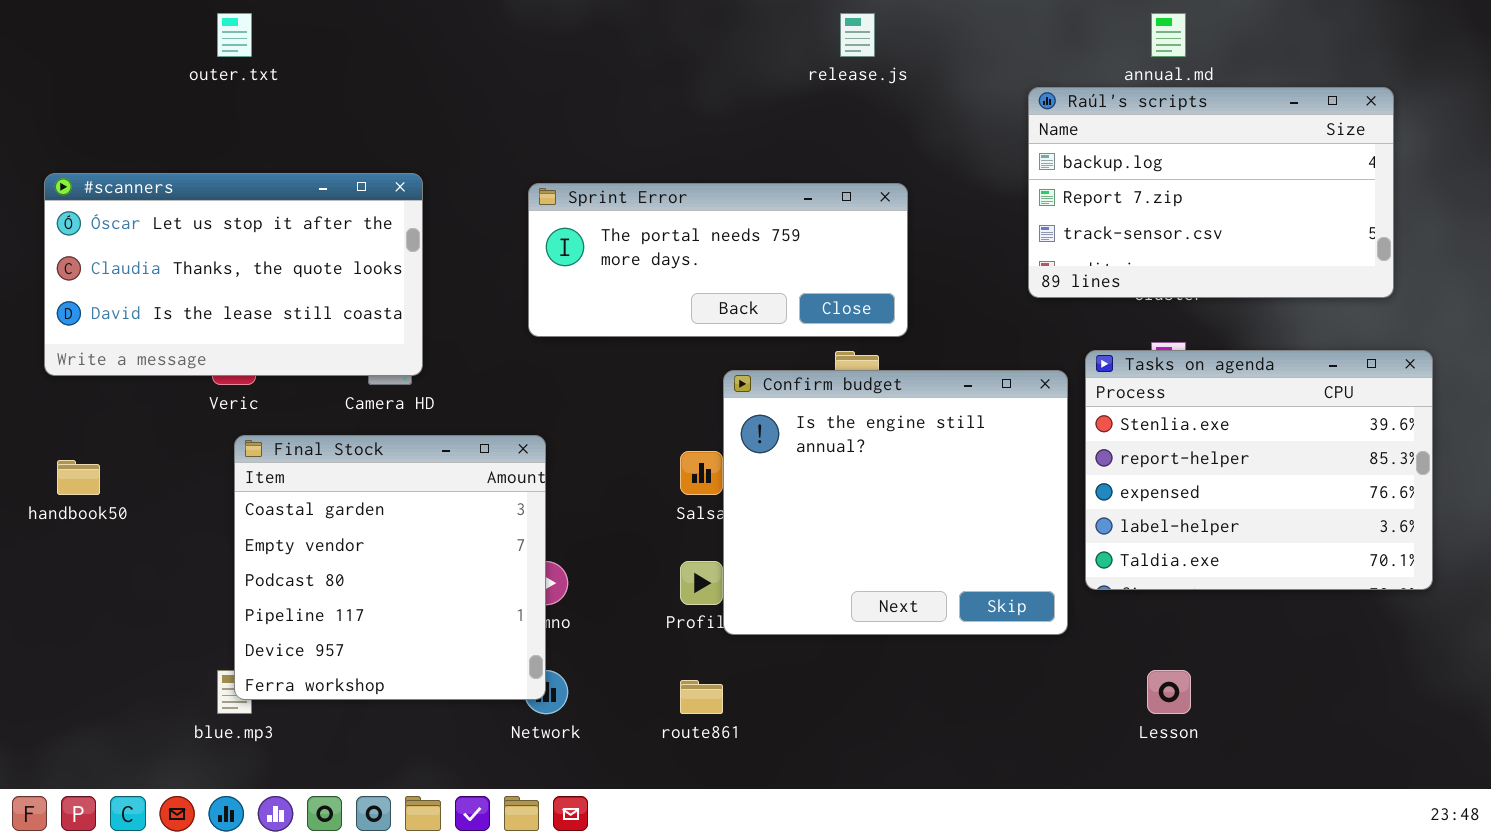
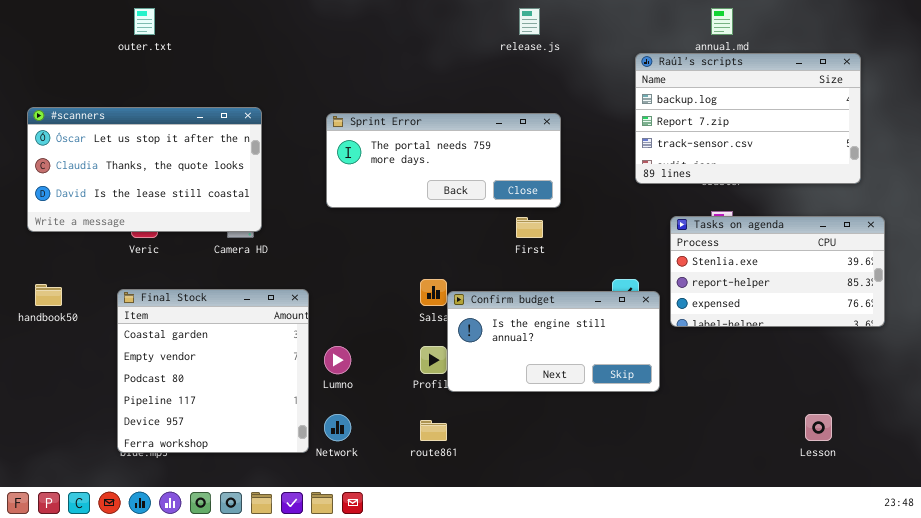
Tasks on agenda: [1085,350,1433,590] -> [670,216,885,327], resized
Confirm budget: [723,370,1068,635] -> [447,291,660,392], resized
Final Stock: [234,435,546,700] -> [117,289,309,453], moved
Lesson: [1147,670,1191,714] -> [805,414,832,441], moved

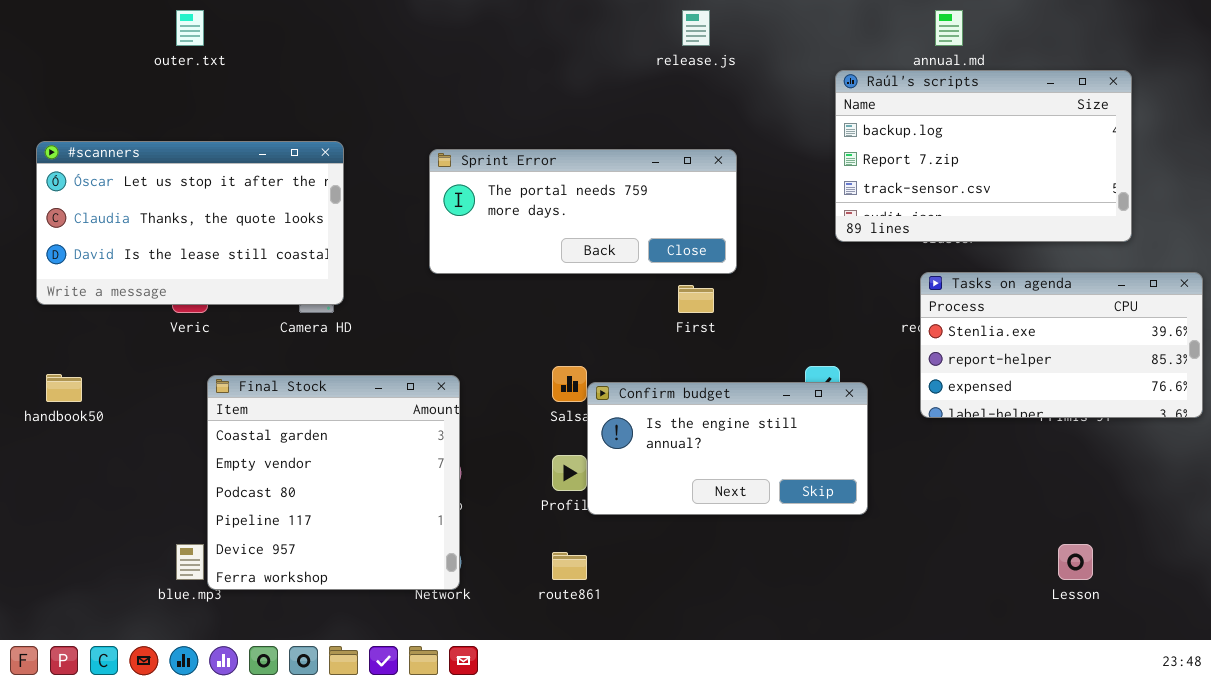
Tasks on agenda: [670,216,885,327] -> [920,272,1203,418], moved
Final Stock: [117,289,309,453] -> [207,375,460,590], moved

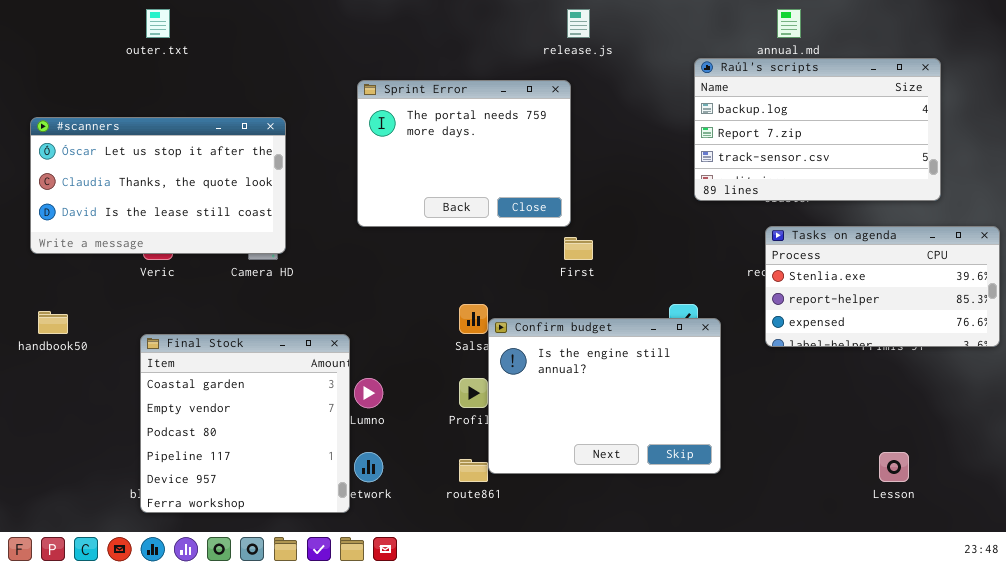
Sprint Error: [429,149,737,274] -> [357,80,571,227], resized
Final Stock: [207,375,460,590] -> [140,334,350,513], moved
Confirm budget: [587,382,868,515] -> [488,318,721,474], resized

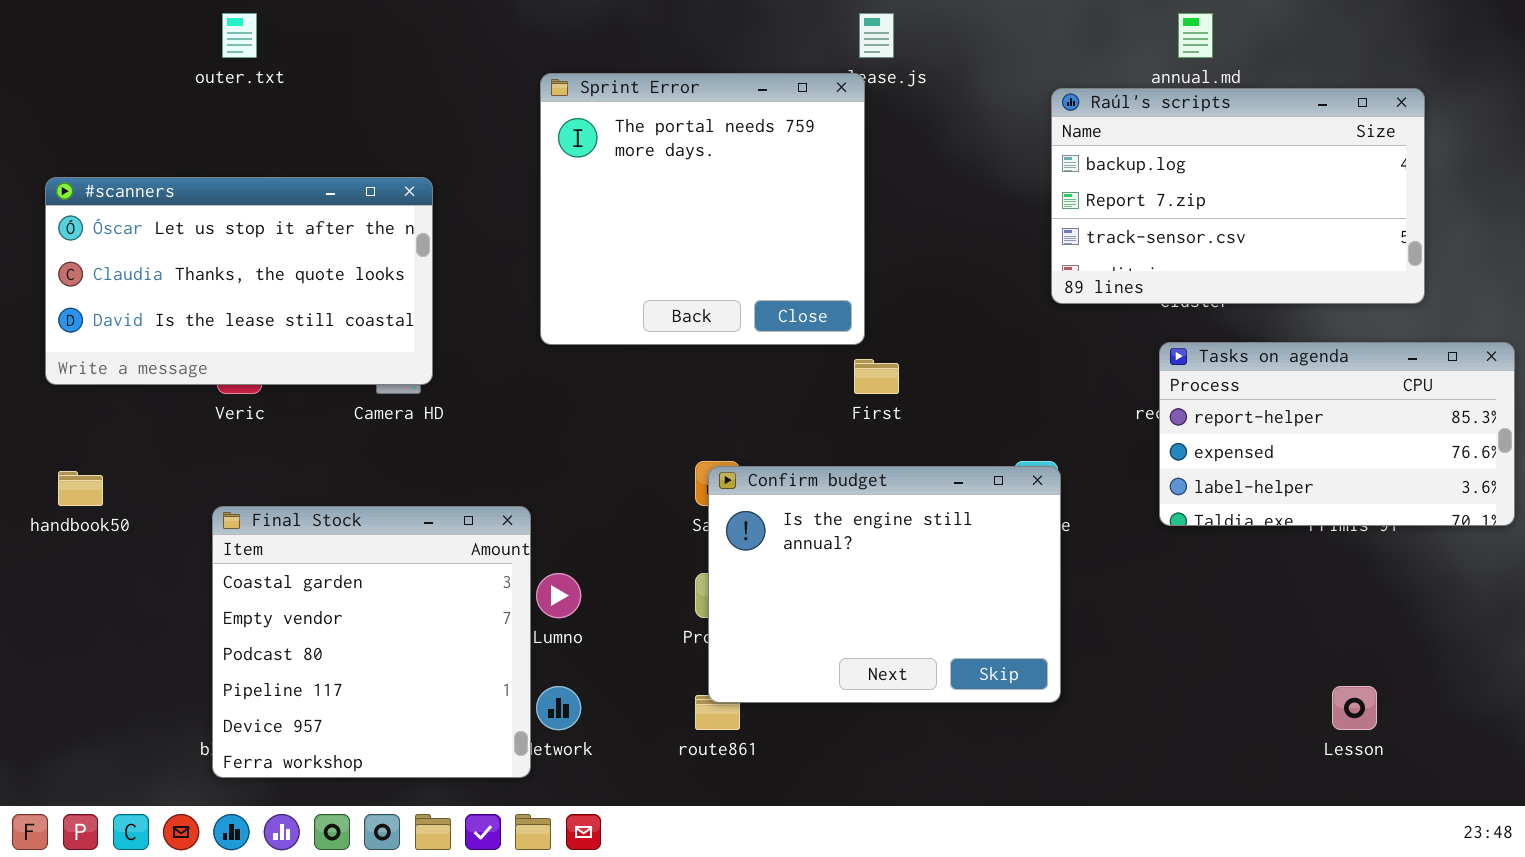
Sprint Error: [357,80,571,227] -> [540,73,865,345], resized
Tasks on agenda: [765,226,1000,347] -> [1159,342,1515,526], scrolled down 1 row
Confirm budget: [488,318,721,474] -> [708,466,1061,703], moved

